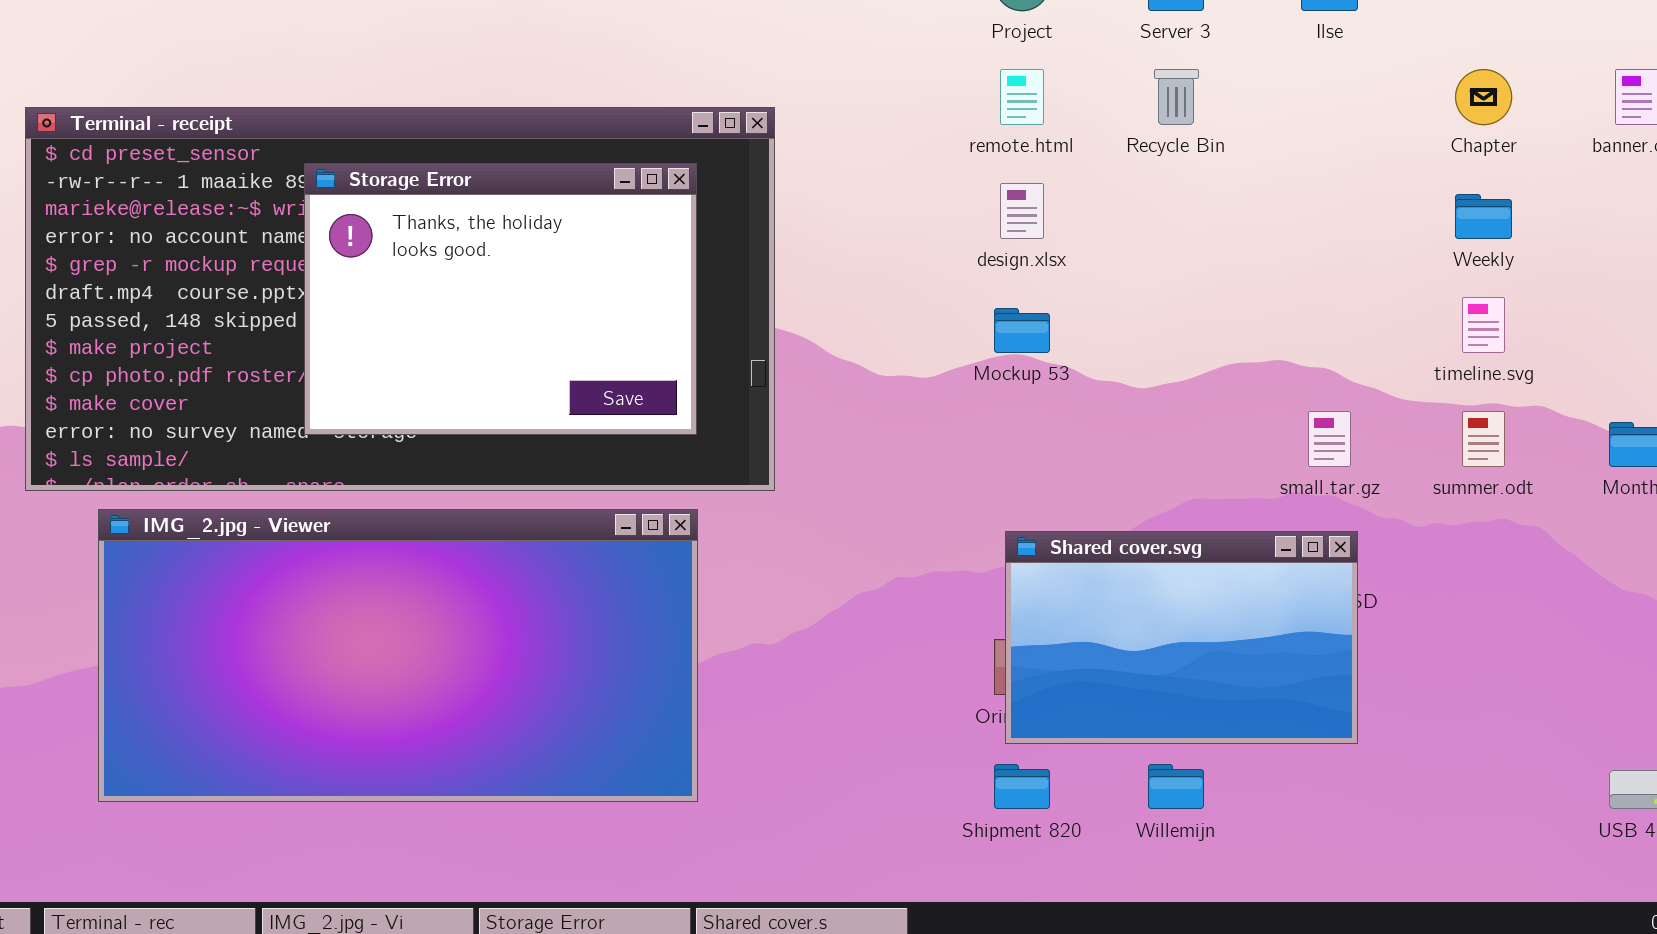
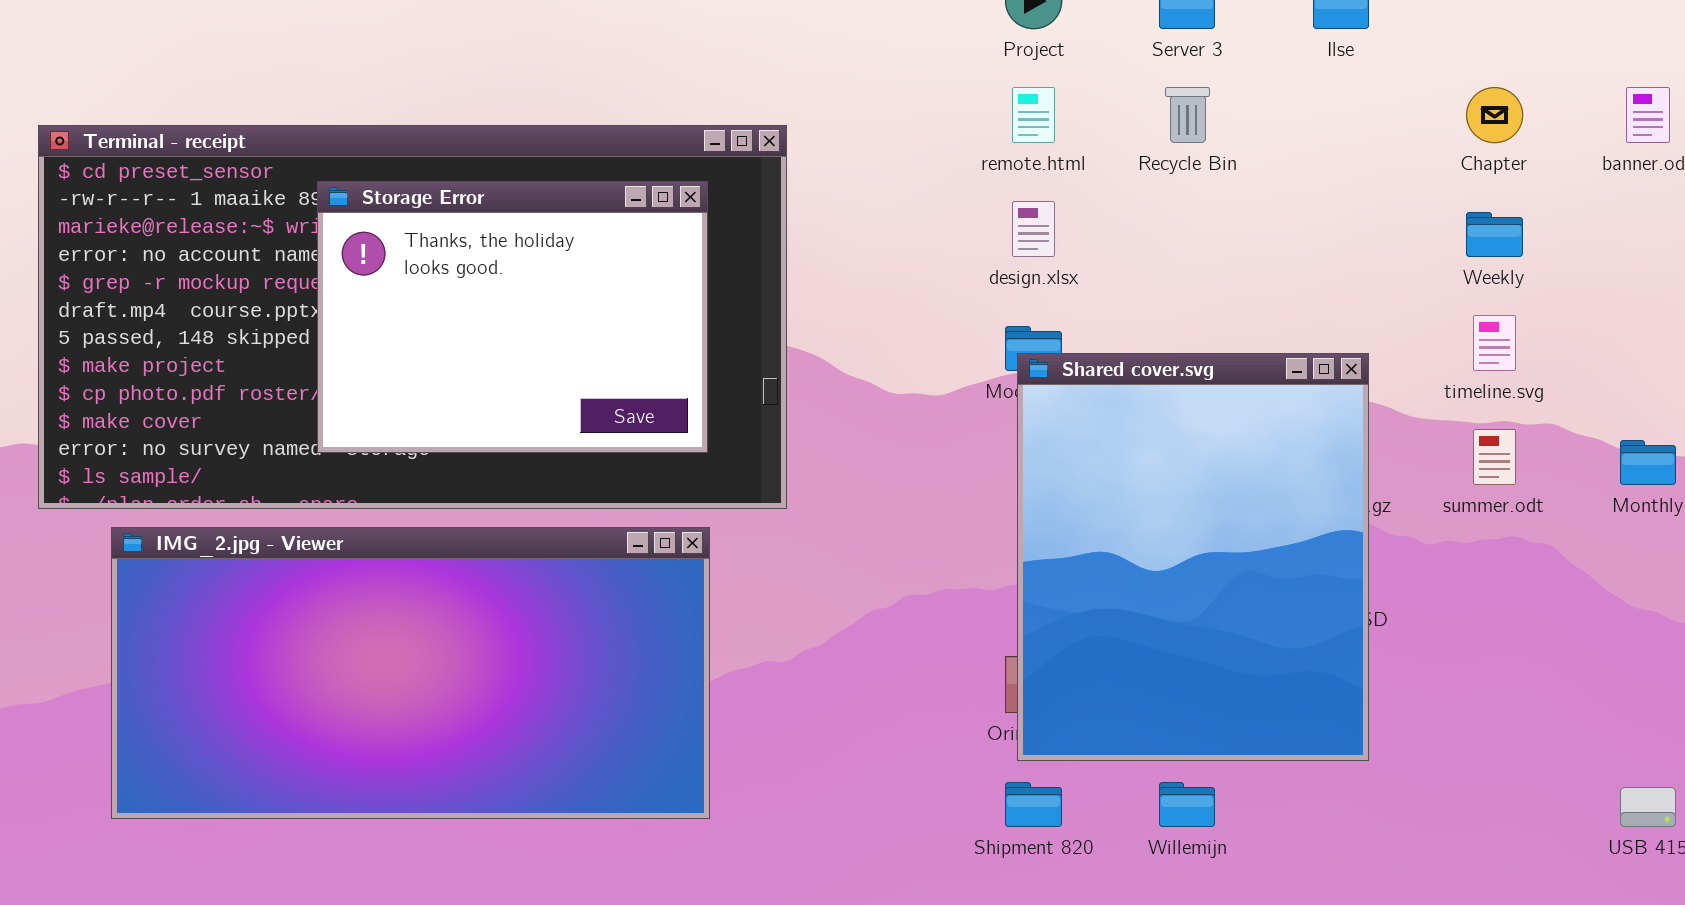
Shared cover.svg: [1005,531,1358,744] -> [1017,353,1369,761], resized

